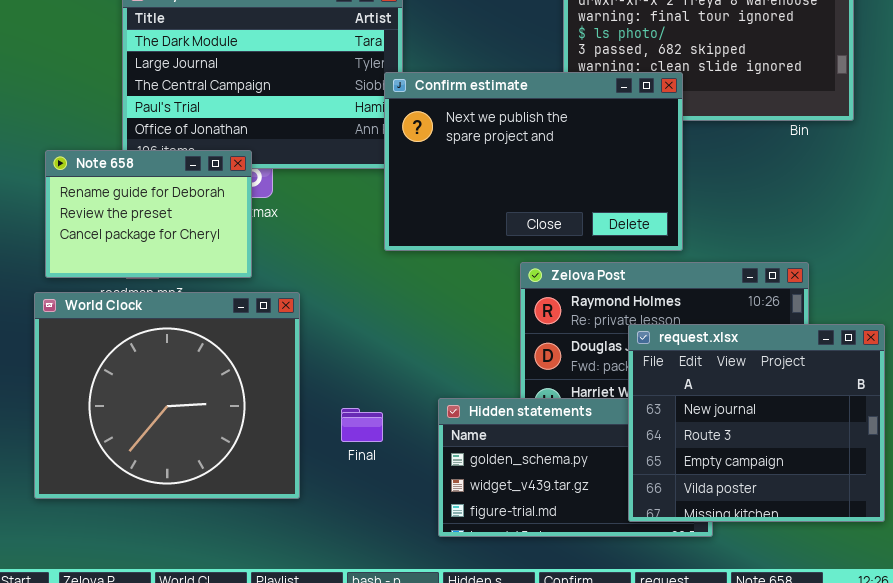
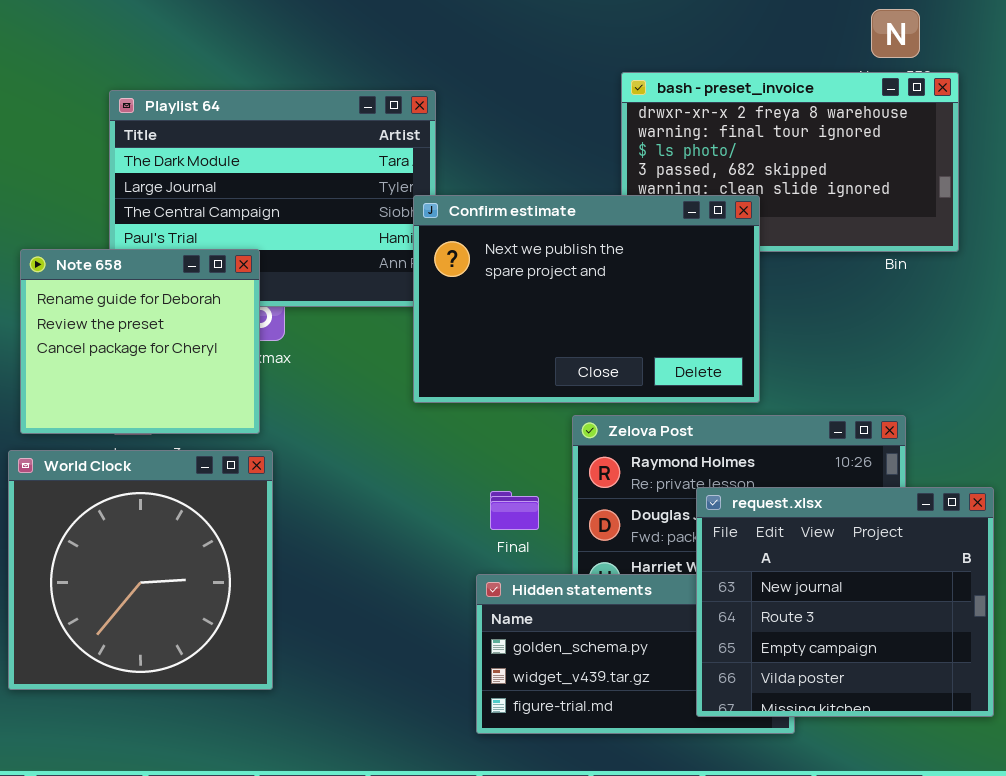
Note 658: [45,150,252,278] -> [20,249,260,434], resized
World Clock: [34,292,300,499] -> [8,450,273,690], resized
Final: [341,408,383,442] -> [490,491,539,530], moved

